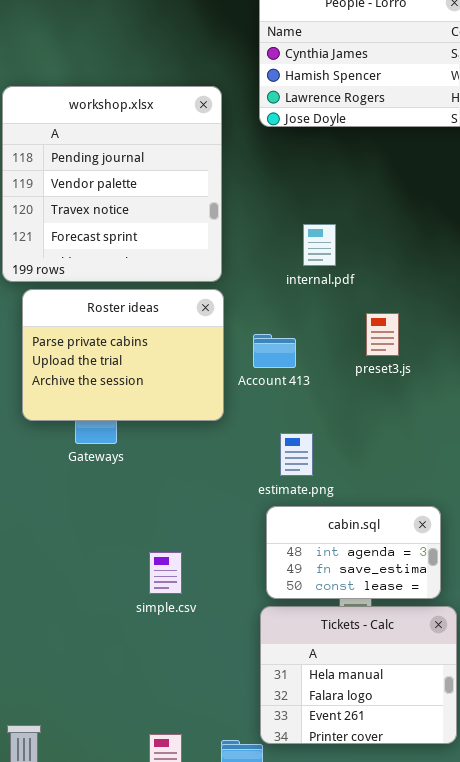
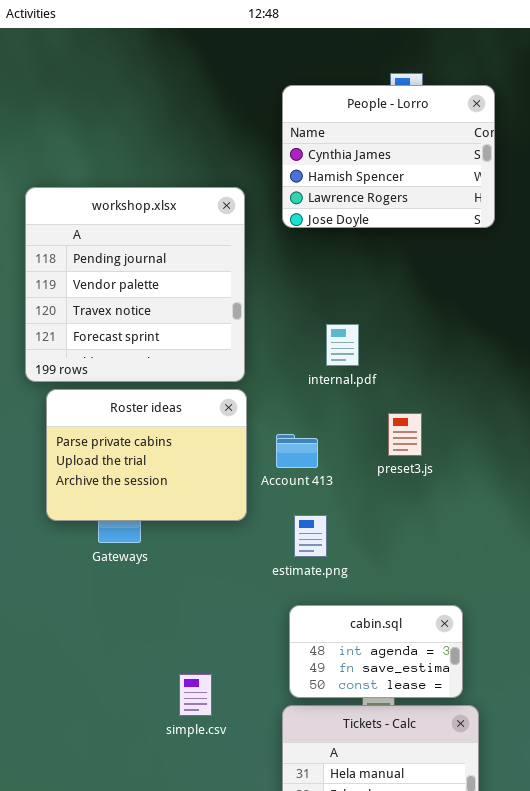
estimate.png: [280,433,313,476] -> [294,515,327,557], moved
simple.csv: [149,552,182,594] -> [179,674,212,716], moved

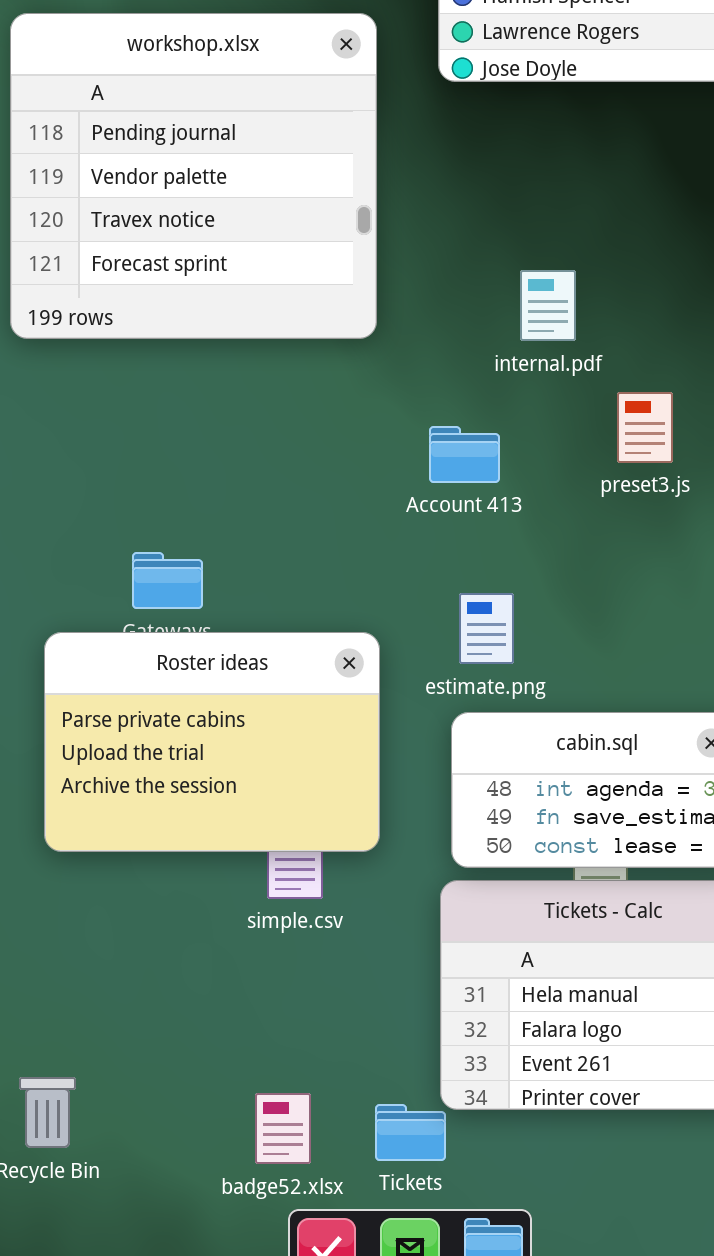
internal.pdf: [326,324,359,366] -> [520,270,576,341], moved
Roster ideas: [46,389,247,521] -> [44,632,380,852], moved
estimate.png: [294,515,327,557] -> [459,593,514,664], moved

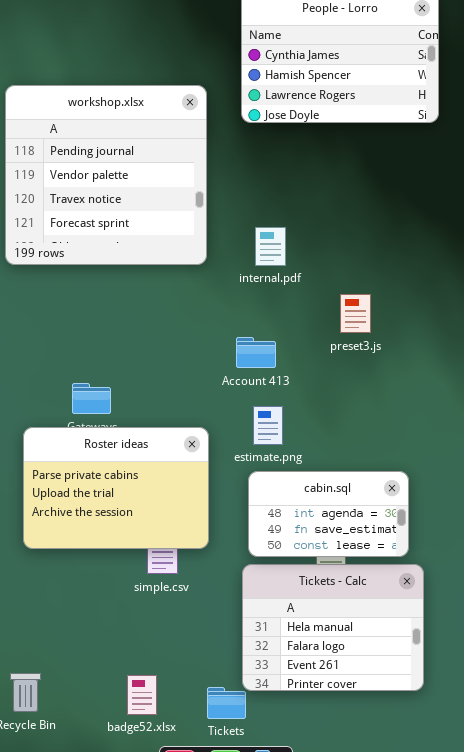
internal.pdf: [520,270,576,341] -> [255,227,286,266], moved
Account 413: [429,426,500,483] -> [236,337,276,368], moved
badge52.xlsx: [255,1093,311,1164] -> [127,675,157,715], moved

